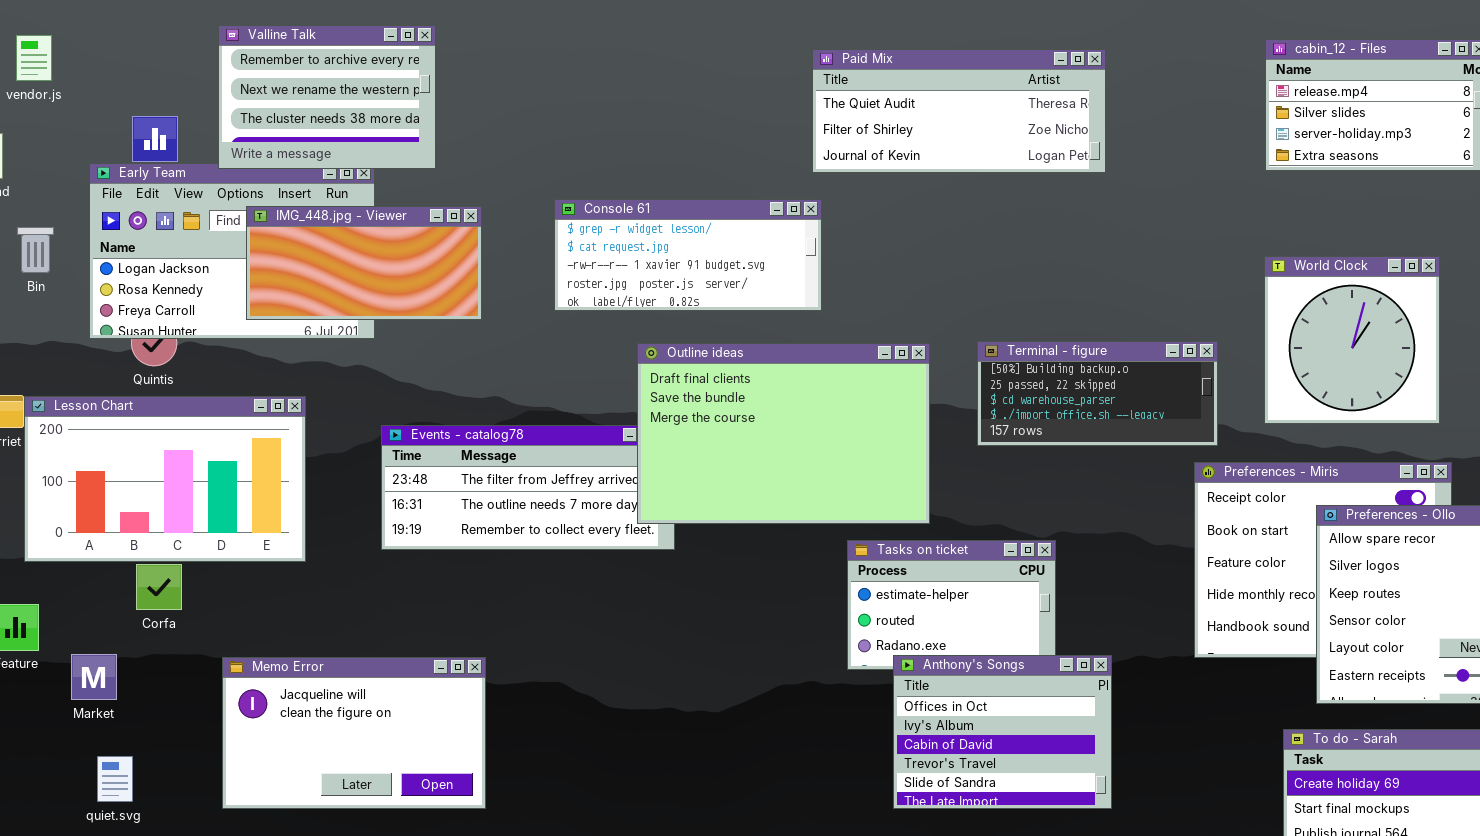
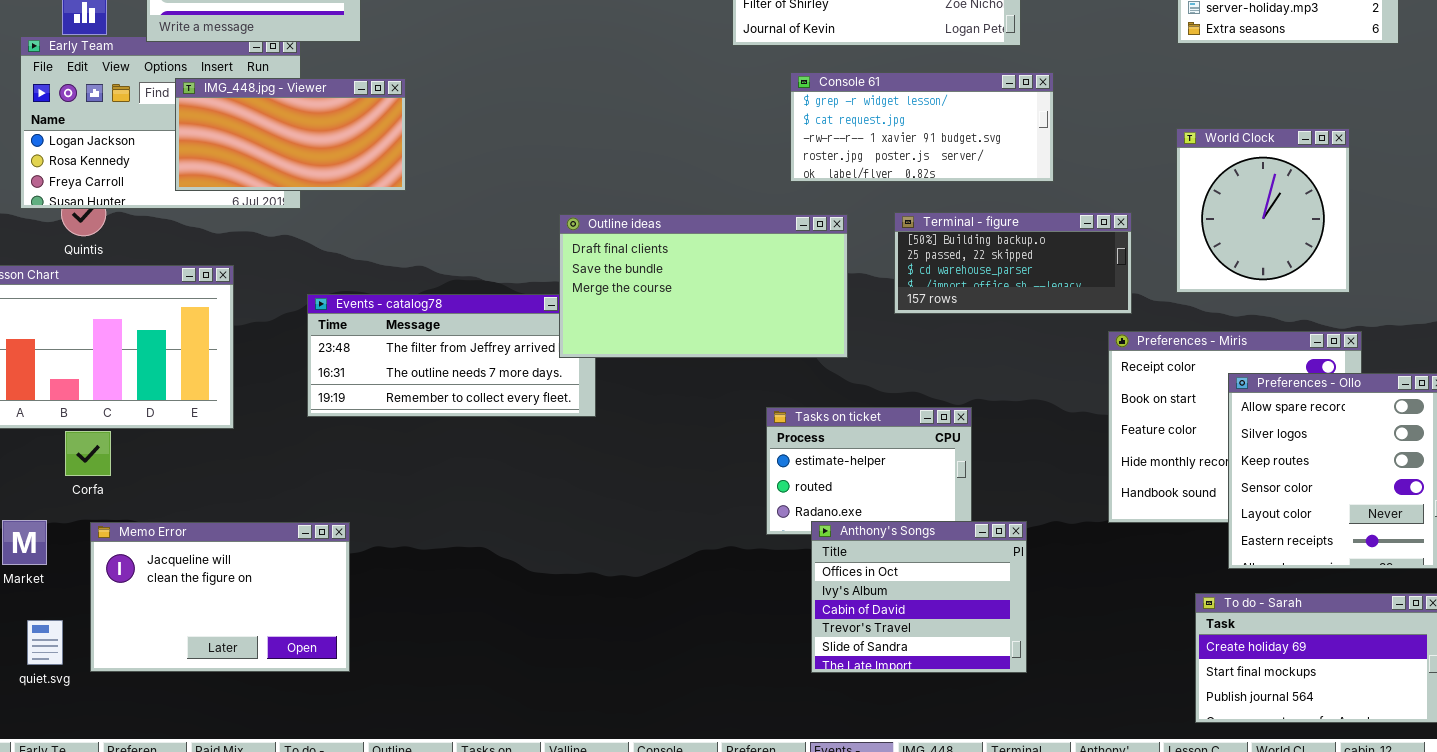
Console 61: [554,199,822,311] -> [790,72,1054,182], moved
Outline ideas: [637,343,930,524] -> [559,214,848,358], resized
Memo Error: [222,657,486,809] -> [90,522,350,672], moved

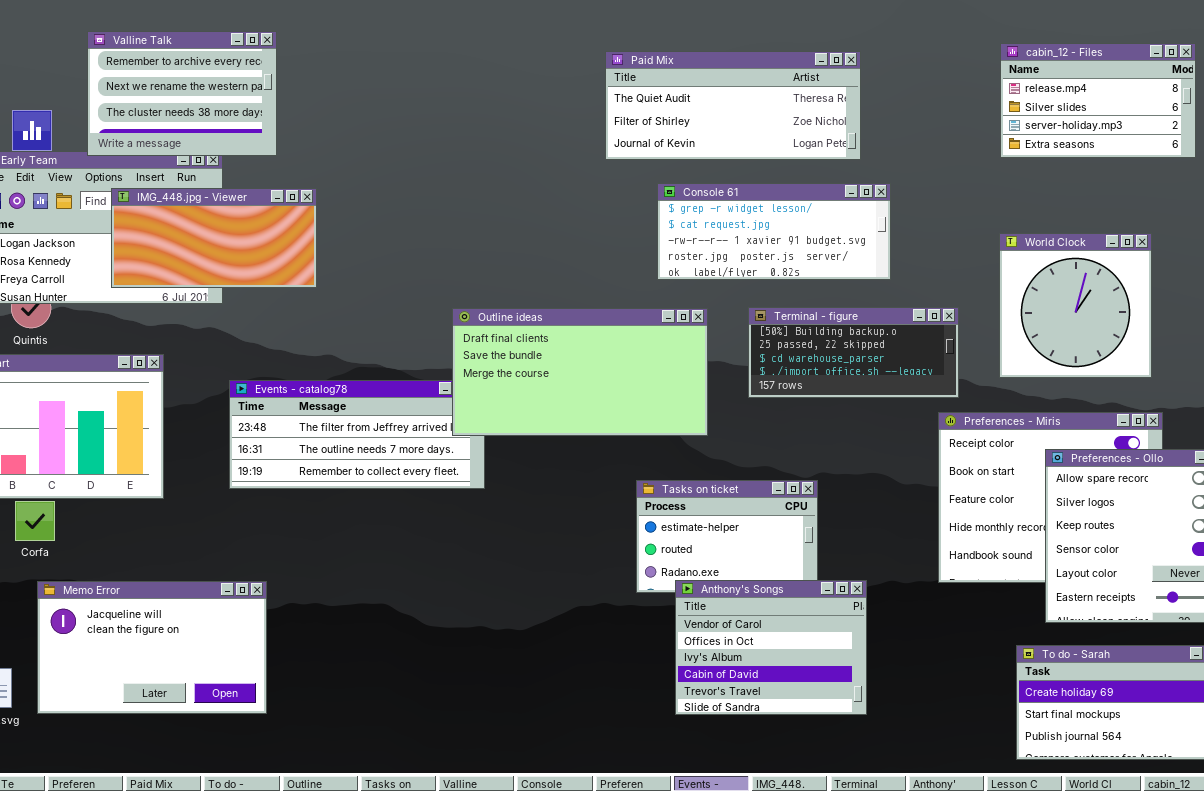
Anthony's Songs: [811,521,1027,673] -> [675,580,867,715], scrolled up 1 row

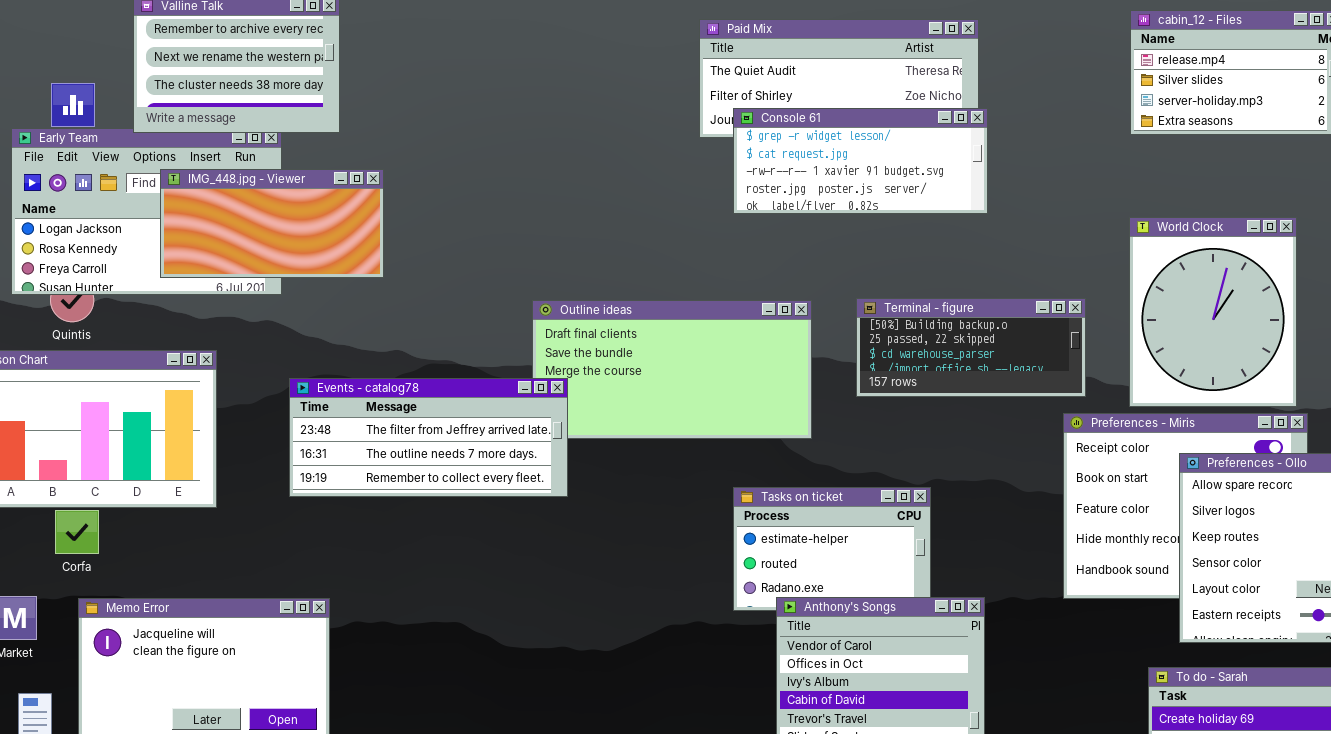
Console 61: [657,183,891,280] -> [733,108,988,214], moved
World Clock: [999,233,1152,378] -> [1129,217,1297,407], resized
Events - catalog78: [229,380,485,489] -> [289,378,568,497], raised

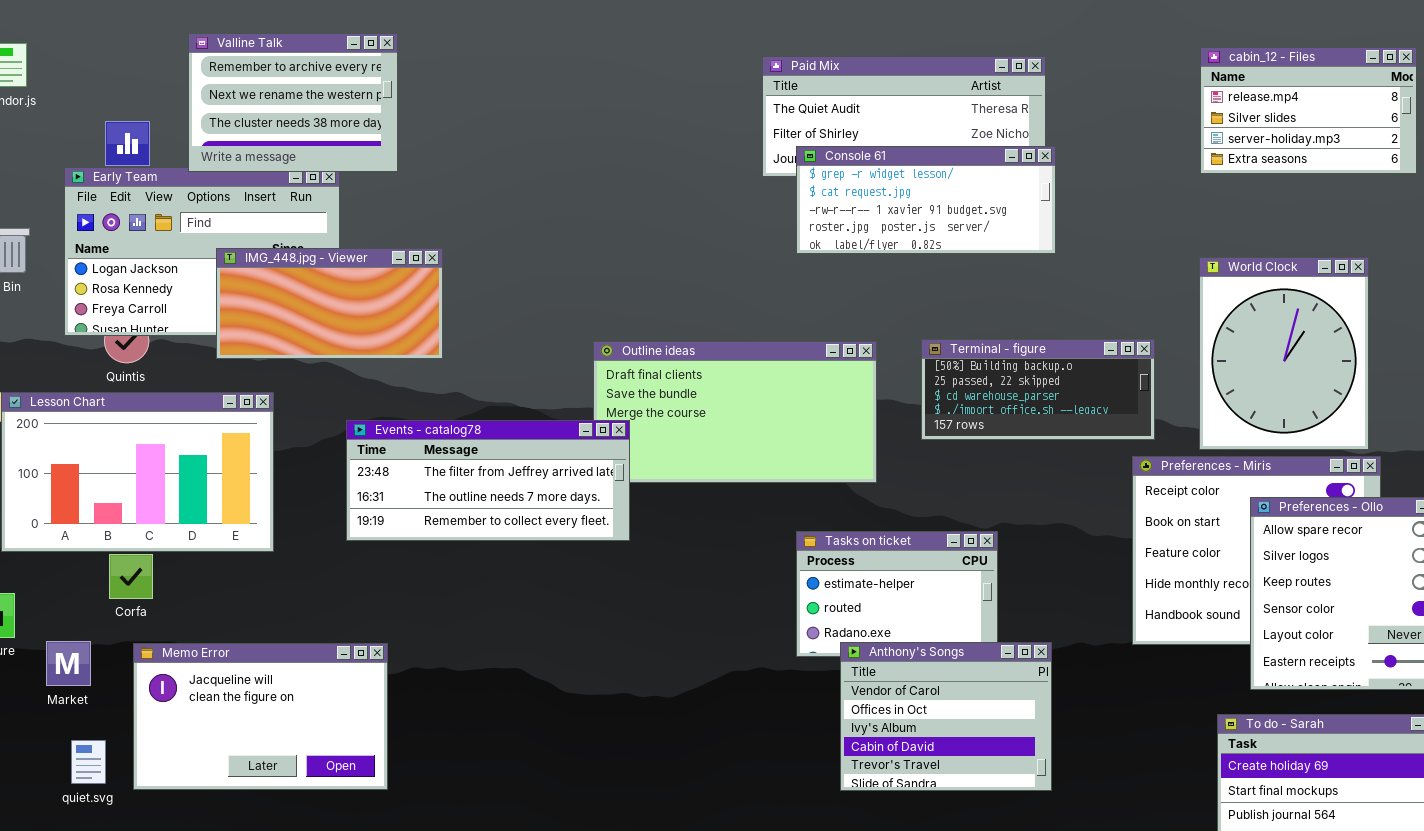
IMG_448.jpg - Viewer: [160,169,384,278] -> [216,248,443,359], moved

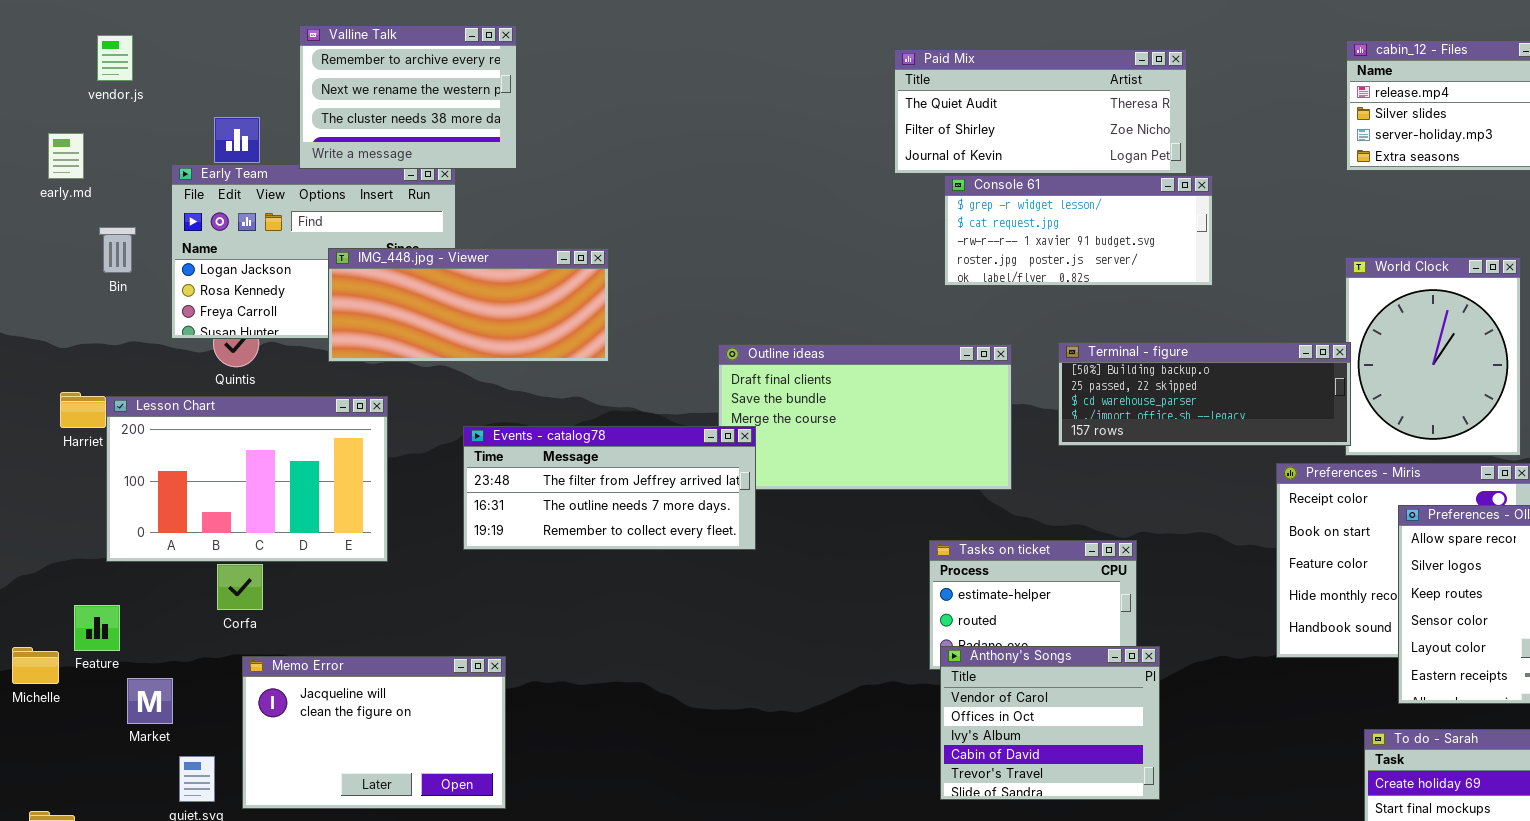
Console 61: [796,146,1056,254] -> [944,175,1213,286], moved
IMG_448.jpg - Viewer: [216,248,443,359] -> [328,248,609,362], resized
Terminal - figure: [921,339,1155,440] -> [1058,342,1351,446], resized
Market: [46,641,91,686] -> [127,678,173,724], moved
Anthony's Songs: [840,642,1052,791] -> [940,646,1160,800], moved

